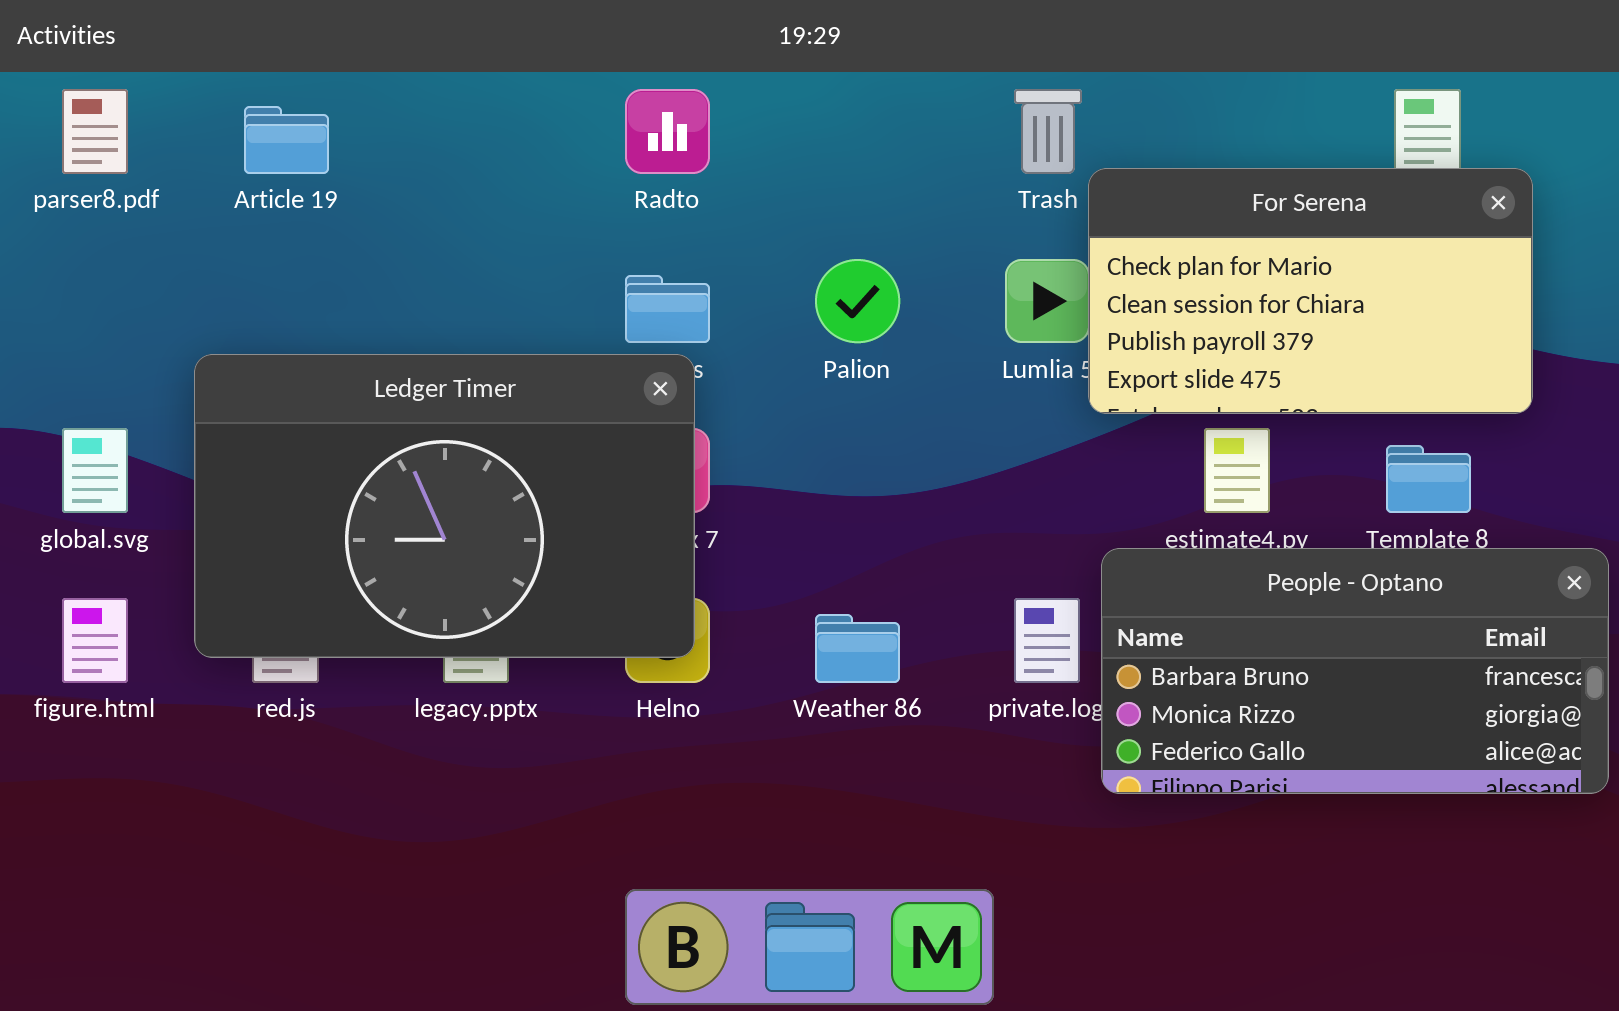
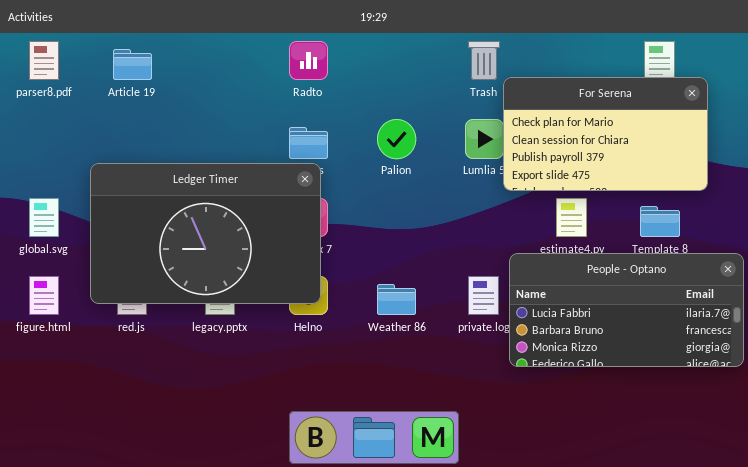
People - Optano: [1101,548,1609,794] -> [509,253,744,367], scrolled up 1 row

